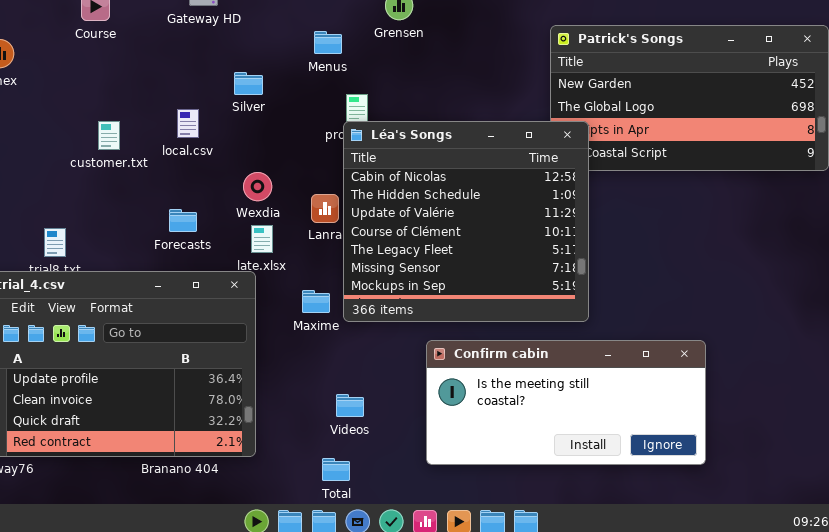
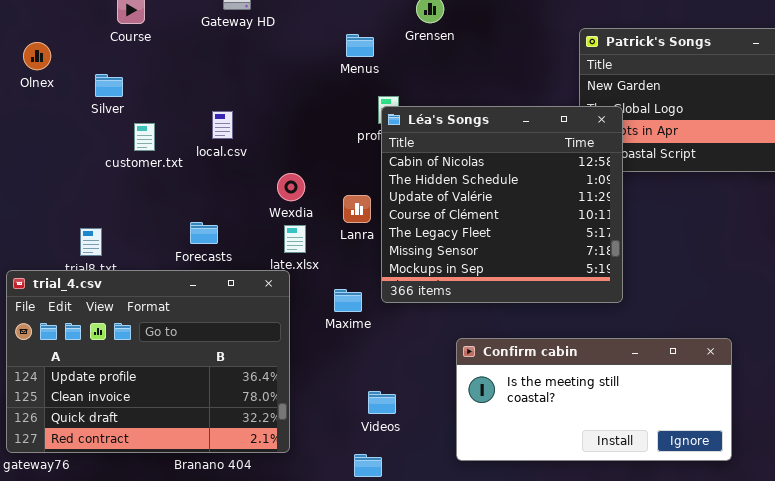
Silver: [234,72,263,95] -> [95,74,123,97], moved
Léa's Songs: [343,121,589,322] -> [381,106,623,303], moved
Forecasts: [169,209,197,232] -> [190,222,218,244], moved

